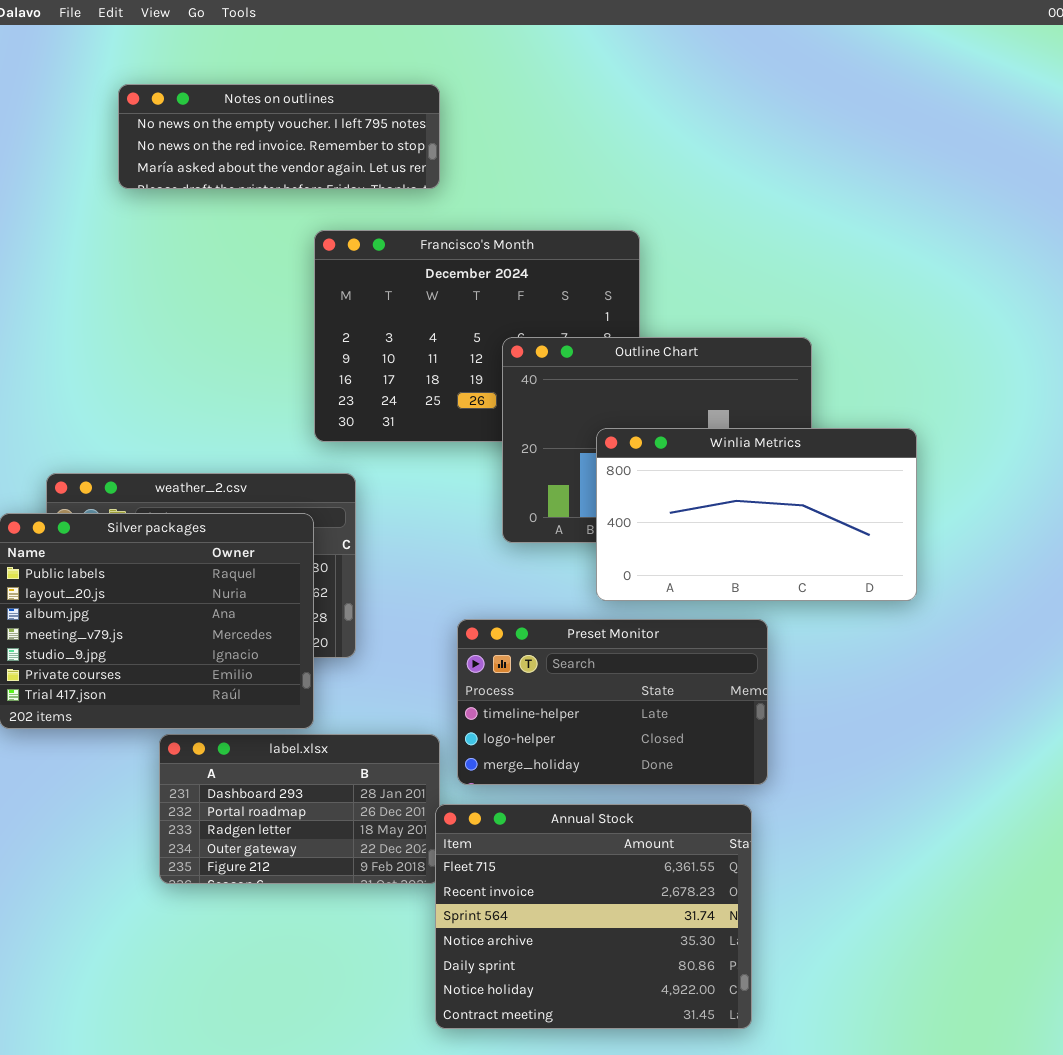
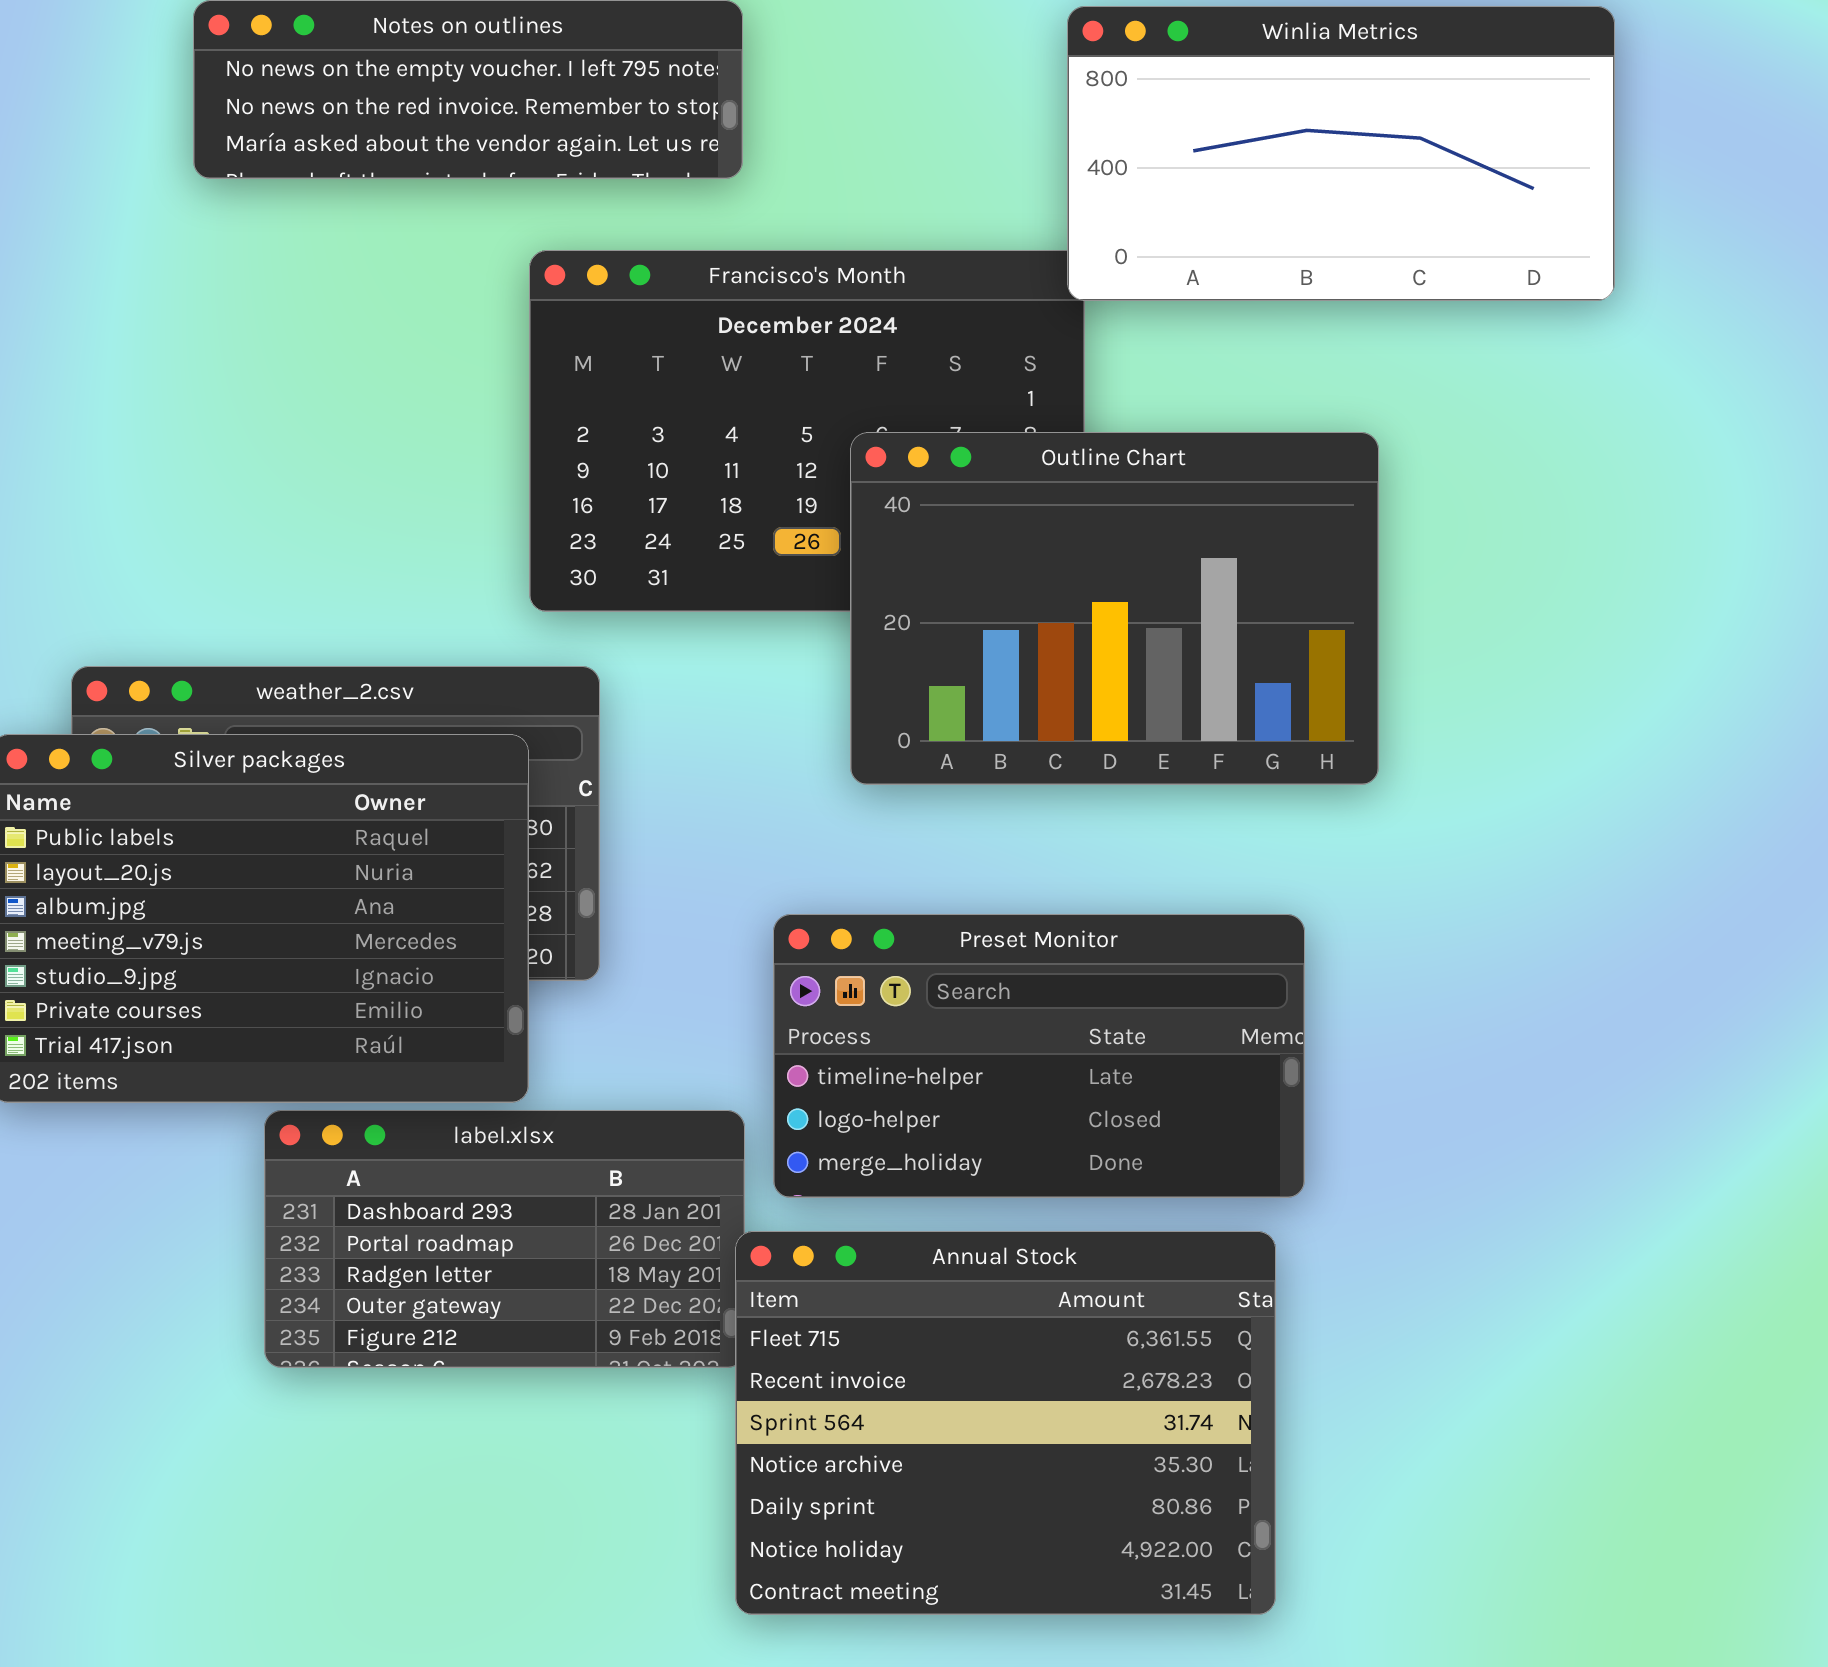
Winlia Metrics: [596,428,917,601] -> [1067,6,1615,301], moved

